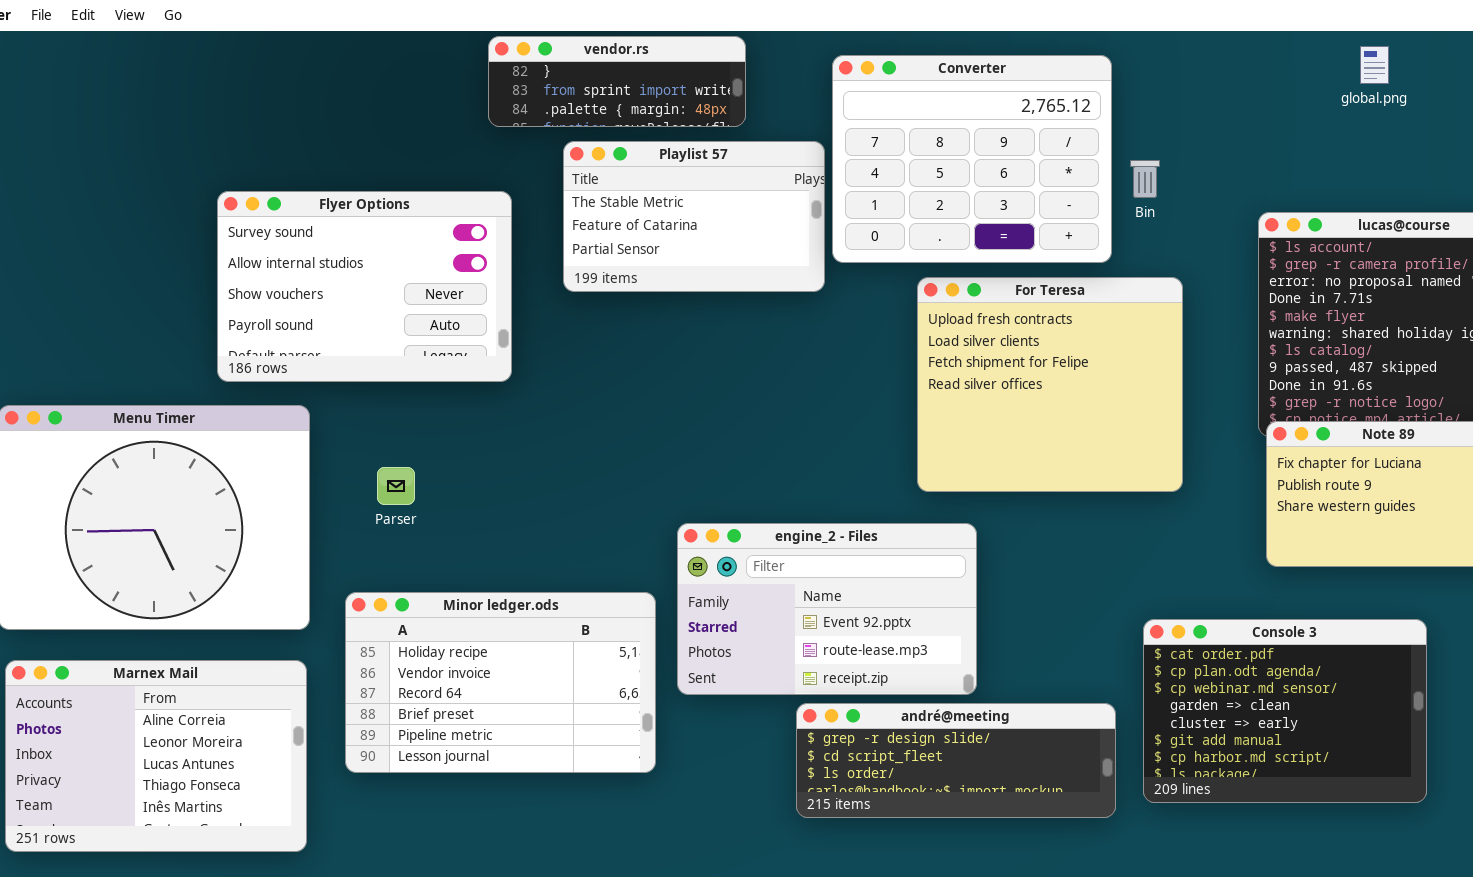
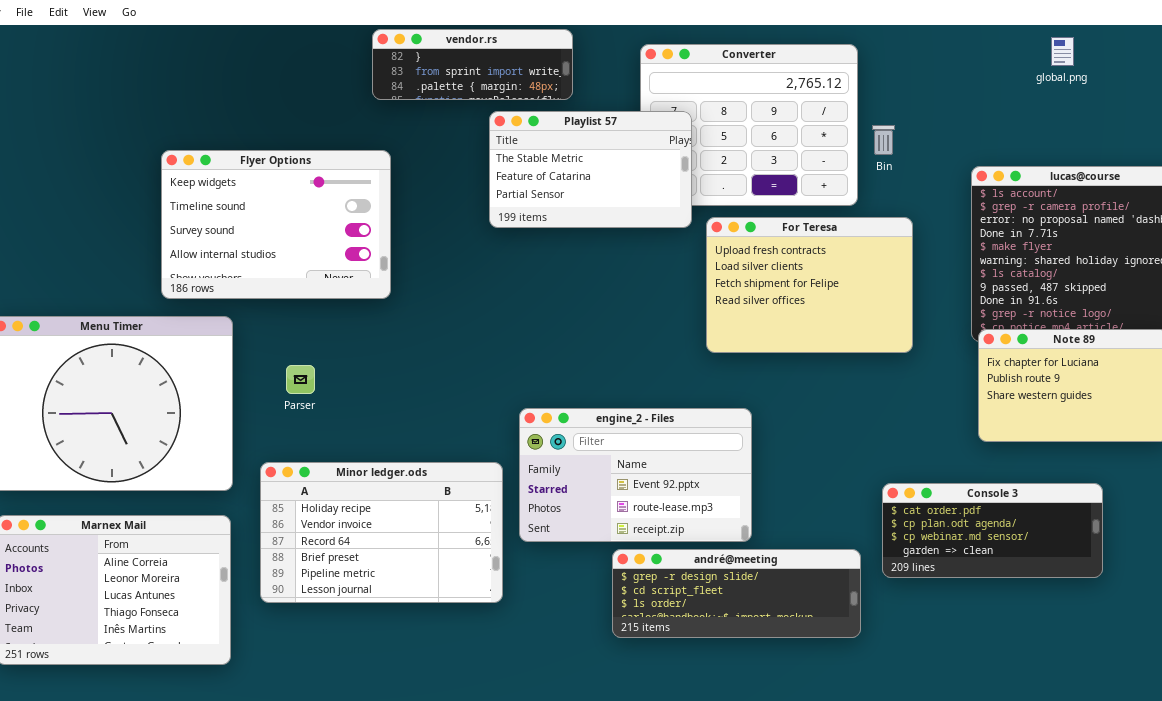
Playlist 57: [563,141,825,292] -> [489,111,692,228], moved
Flyer Options: [217,191,512,382] -> [161,150,391,299], scrolled up 2 rows
For Teresa: [917,277,1183,492] -> [706,217,913,353], resized
Console 3: [1143,619,1427,803] -> [882,483,1103,578], resized

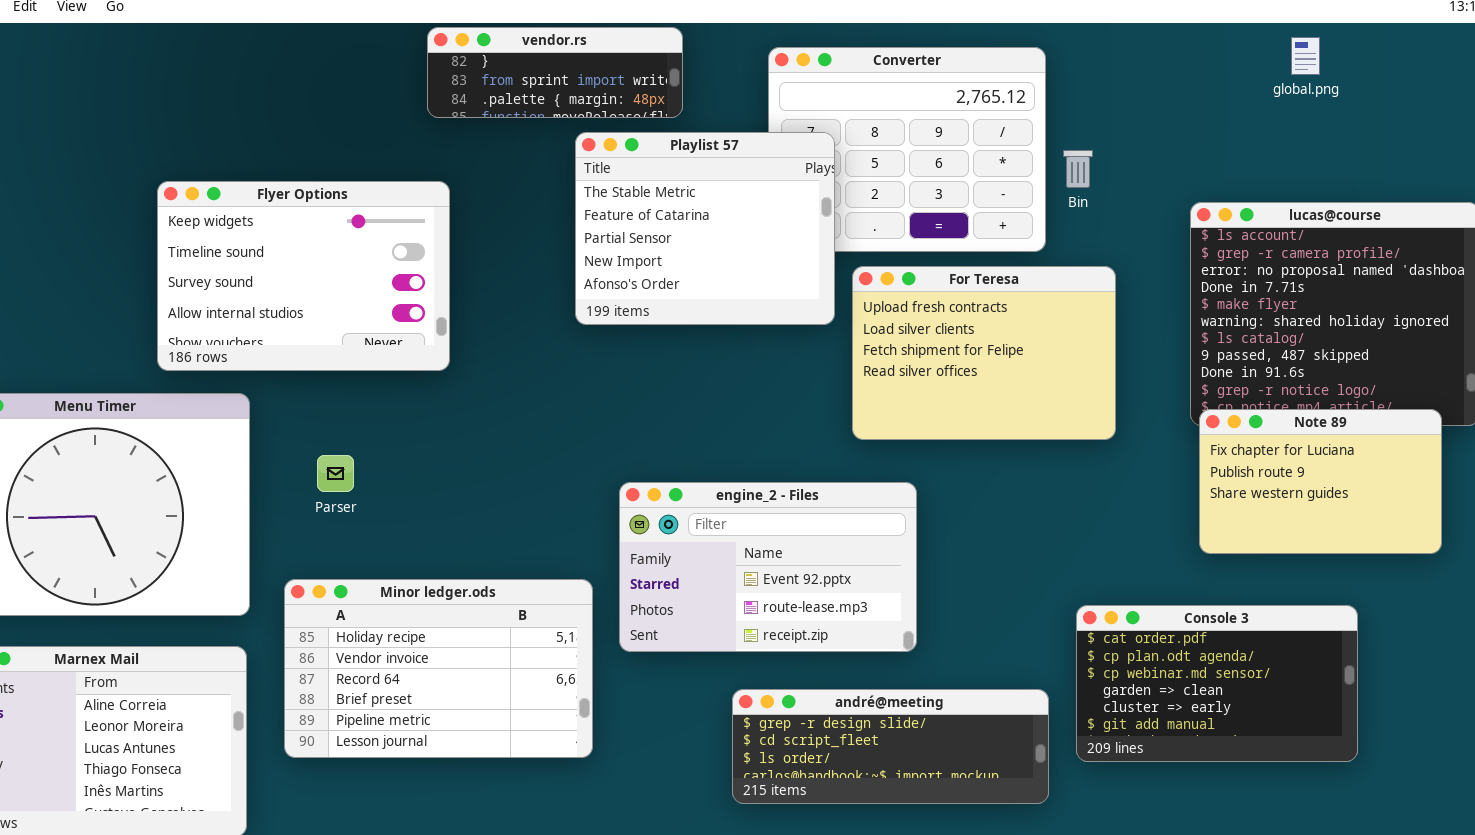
Playlist 57: [489,111,692,228] -> [575,132,835,325], resized
engine_2 - Files: [519,408,752,542] -> [619,482,917,652], moved
Console 3: [882,483,1103,578] -> [1076,605,1358,762], resized

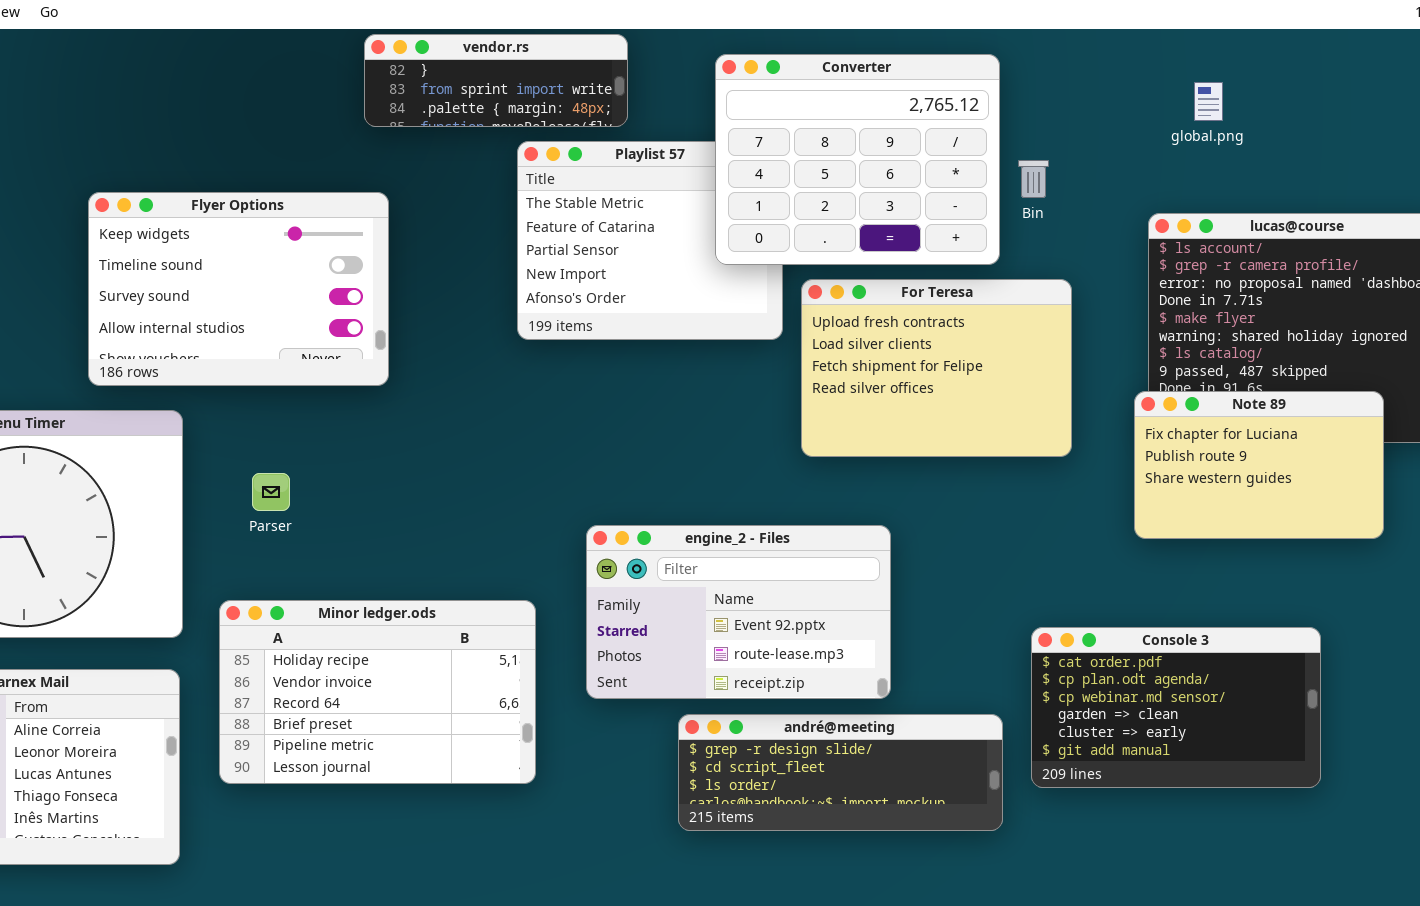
global.png: [1291,37,1320,75] -> [1194,82,1223,121], moved
Converter: [768,47,1046,252] -> [715,54,1000,265], raised
Note 89: [1199,409,1442,554] -> [1134,391,1384,539], moved
engine_2 - Files: [619,482,917,652] -> [586,525,891,699], moved

